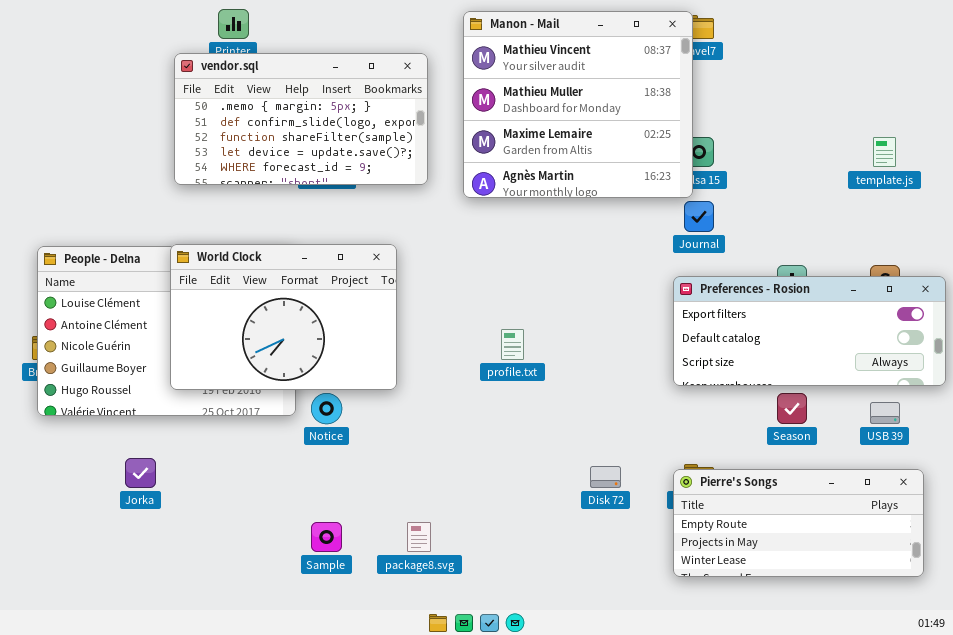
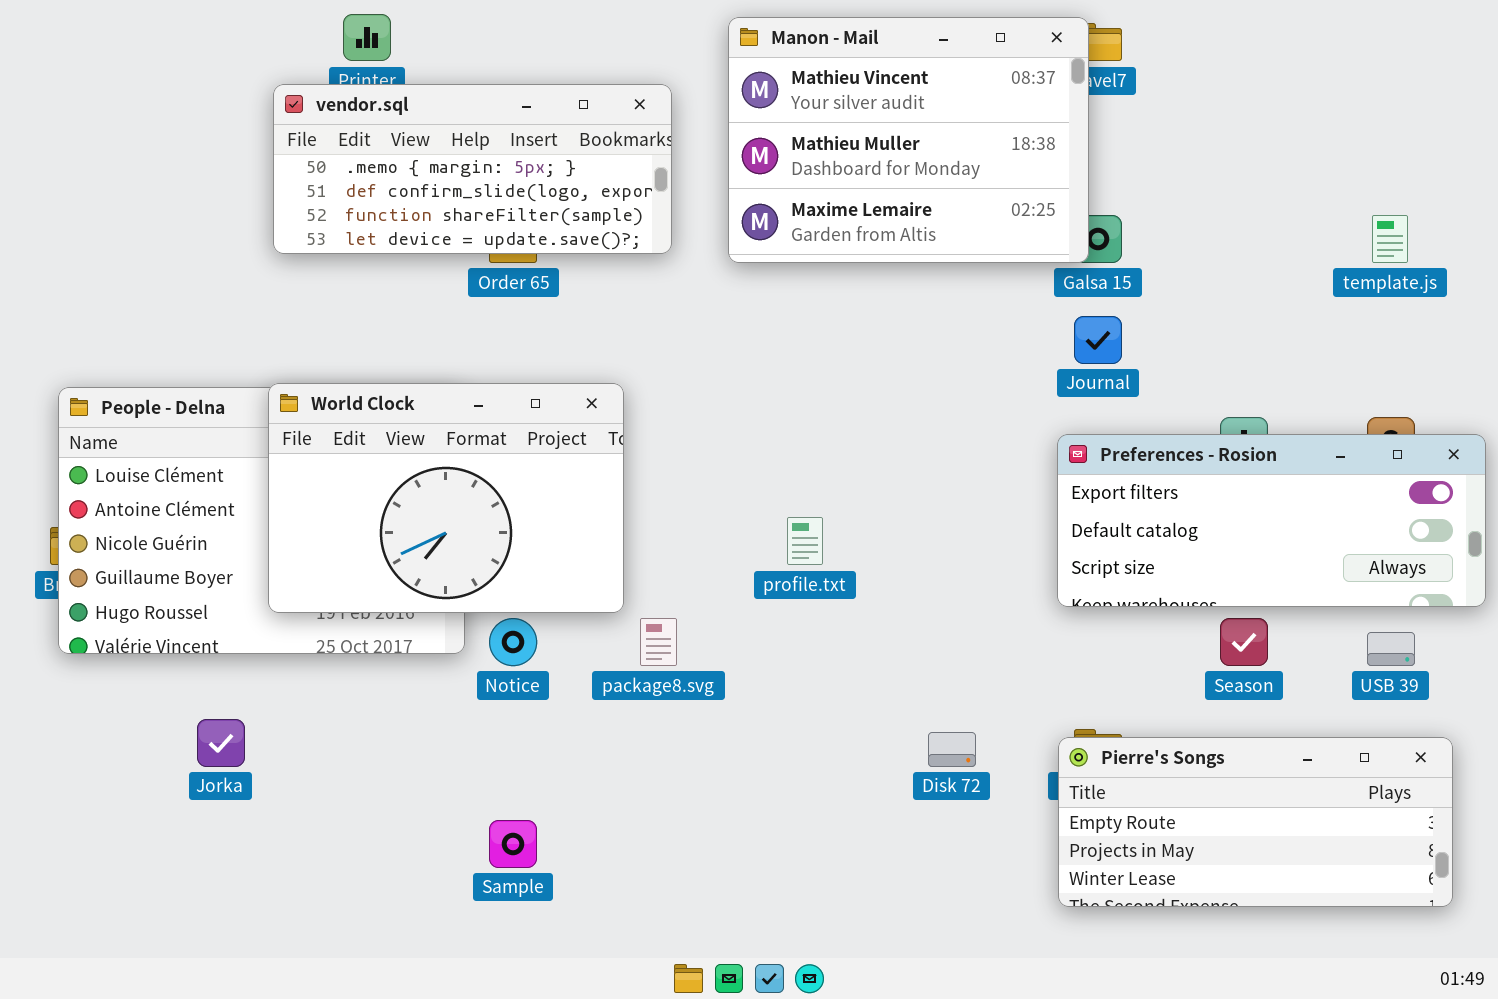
Manon - Mail: [463,11,693,198] -> [728,17,1089,263], resized
vendor.sql: [174,53,428,185] -> [273,84,672,254], resized
package8.svg: [407,522,431,552] -> [640,618,677,666], moved

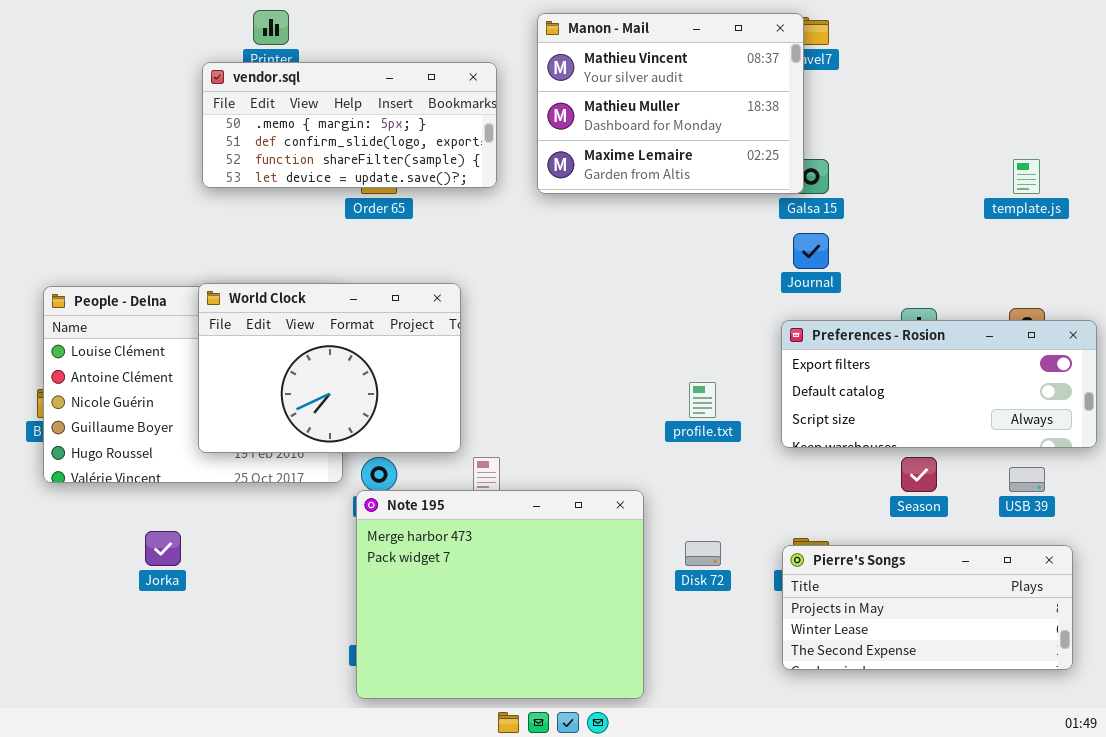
profile.txt: [787,517,823,565] -> [689,382,716,418], moved
Note 195: none -> [356,490,644,699], opened
Pierre's Songs: [1058,737,1453,907] -> [782,545,1073,670], scrolled down 1 row

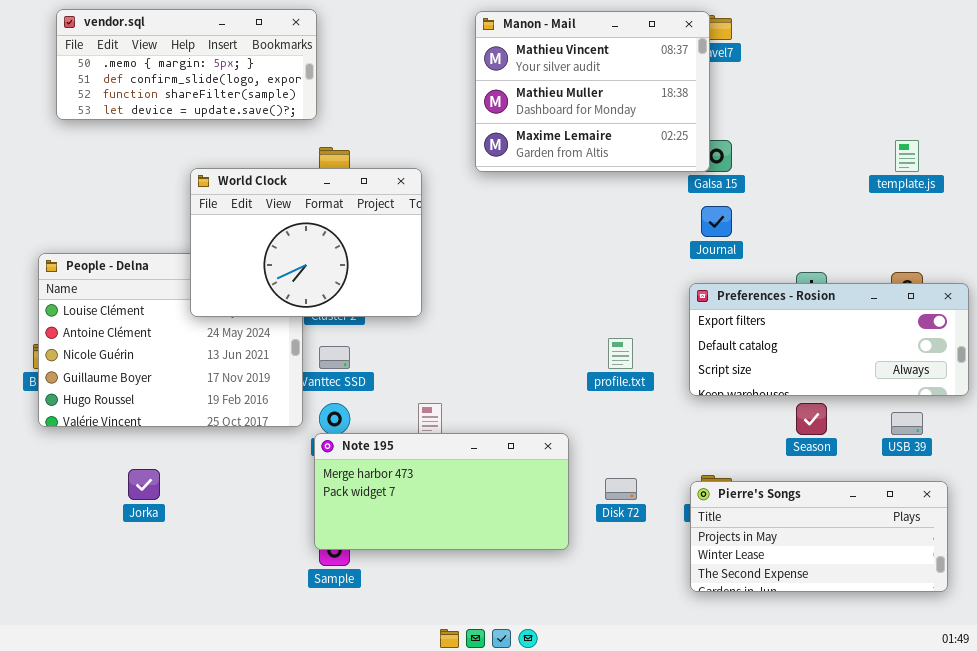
vendor.sql: [202,62,497,188] -> [56,9,317,120], moved
World Clock: [198,283,461,453] -> [190,168,422,317], moved
Note 195: [356,490,644,699] -> [314,433,569,550], resized

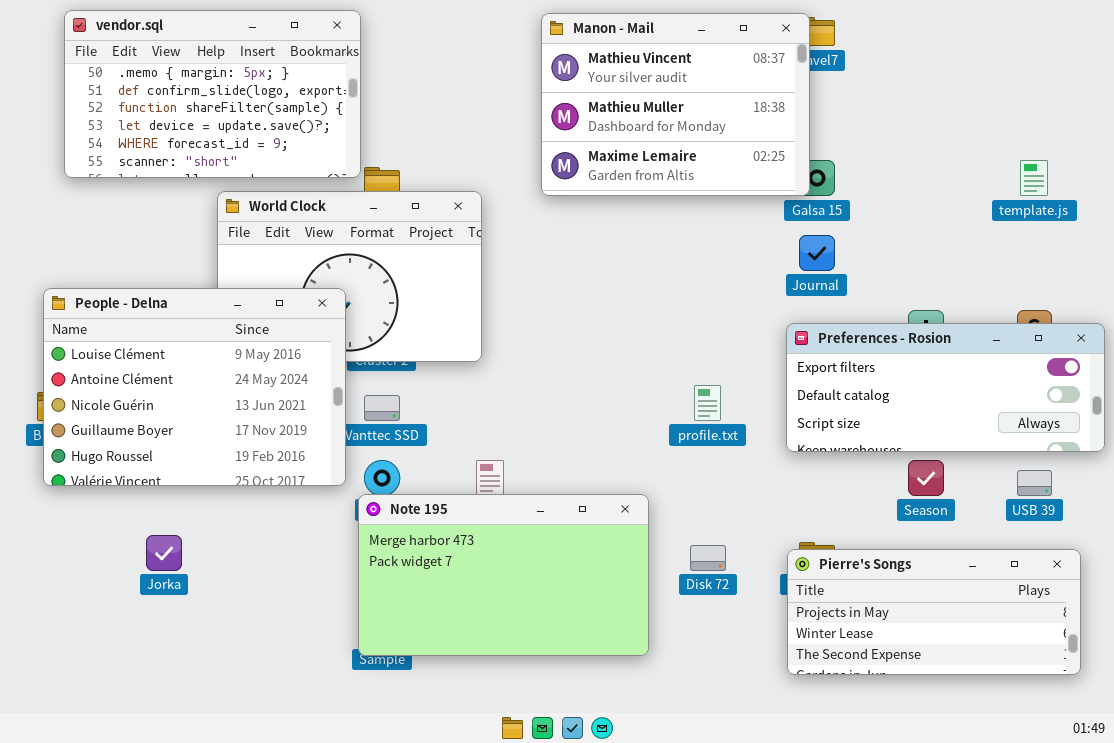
vendor.sql: [56,9,317,120] -> [64,10,361,178], resized
People - Delna: [38,253,303,427] -> [43,288,346,486], raised
Note 195: [314,433,569,550] -> [358,494,649,656], resized

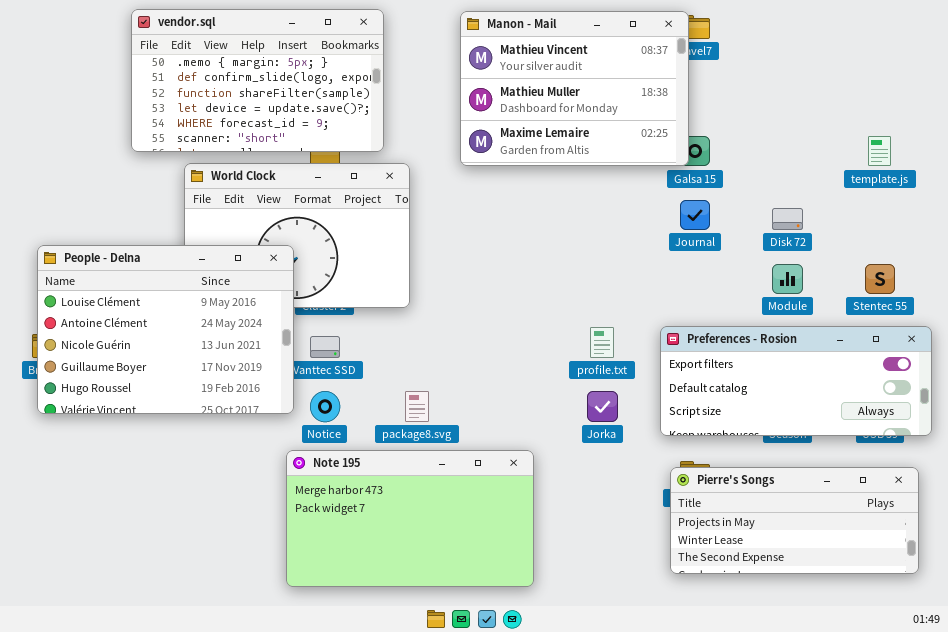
vendor.sql: [64,10,361,178] -> [131,9,384,152], moved
Preferences - Rosion: [786,323,1105,452] -> [660,326,932,436], moved
Note 195: [358,494,649,656] -> [286,450,534,587], moved
Jorka: [146,535,182,571] -> [587,391,618,422], moved
Disk 72: [690,545,726,571] -> [772,208,803,230], moved

